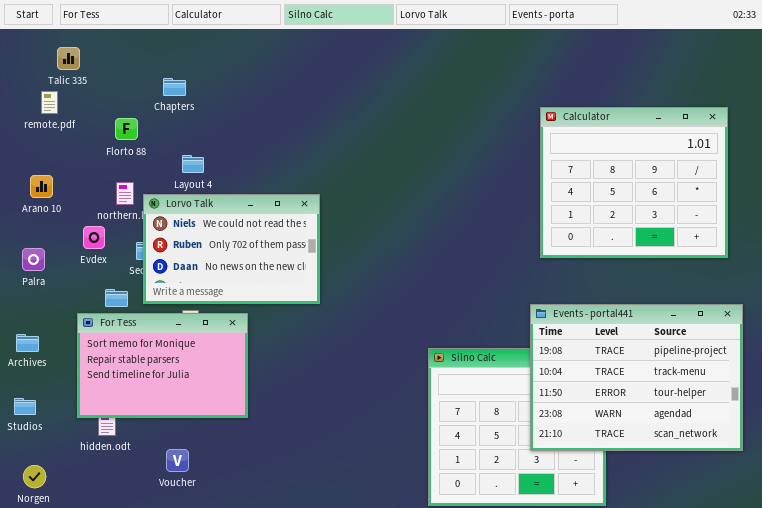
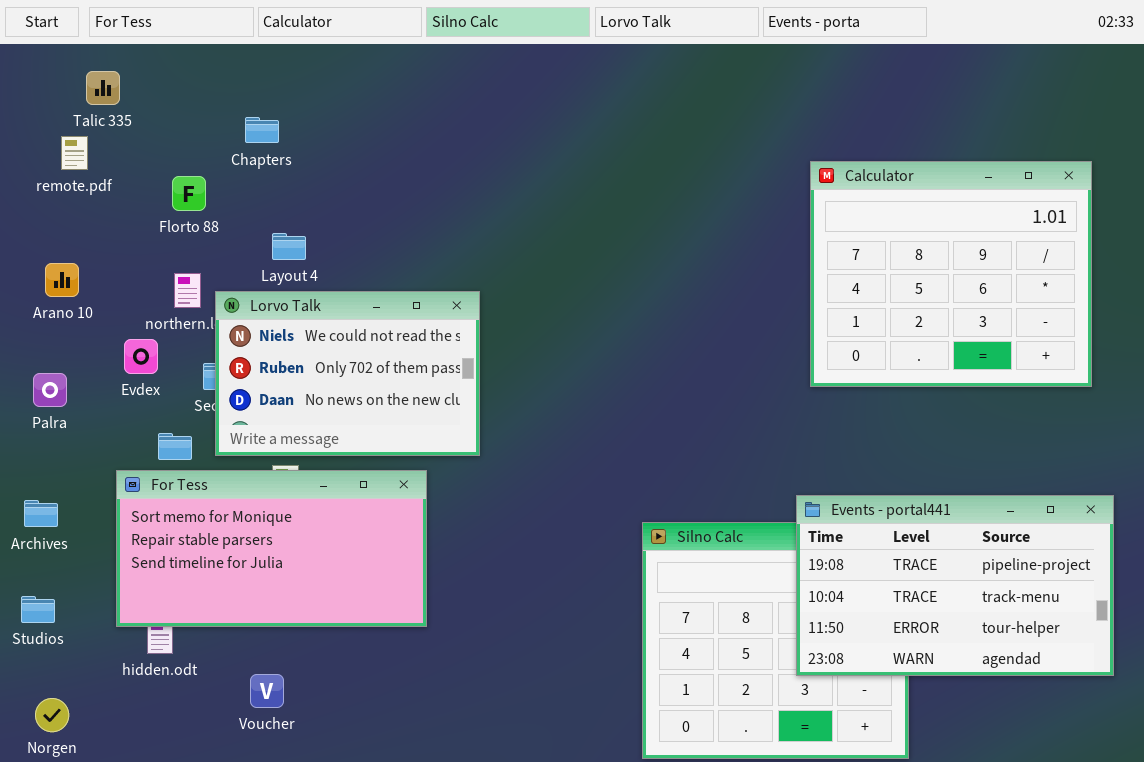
Events - portal441: [530,304,743,451] -> [796,495,1114,676], resized
For Tess: [77,313,248,418] -> [116,470,427,627], resized

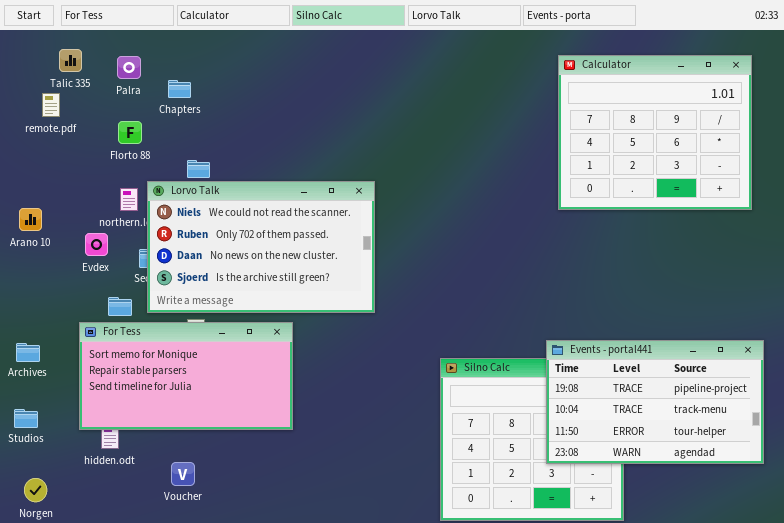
Calculator: [810,161,1092,387] -> [558,55,752,210], moved
Arano 10: [45,263,79,297] -> [19,208,42,231], moved
Lorvo Talk: [215,291,480,456] -> [147,181,375,313], resized
Palra: [33,373,67,407] -> [117,56,141,79], moved

